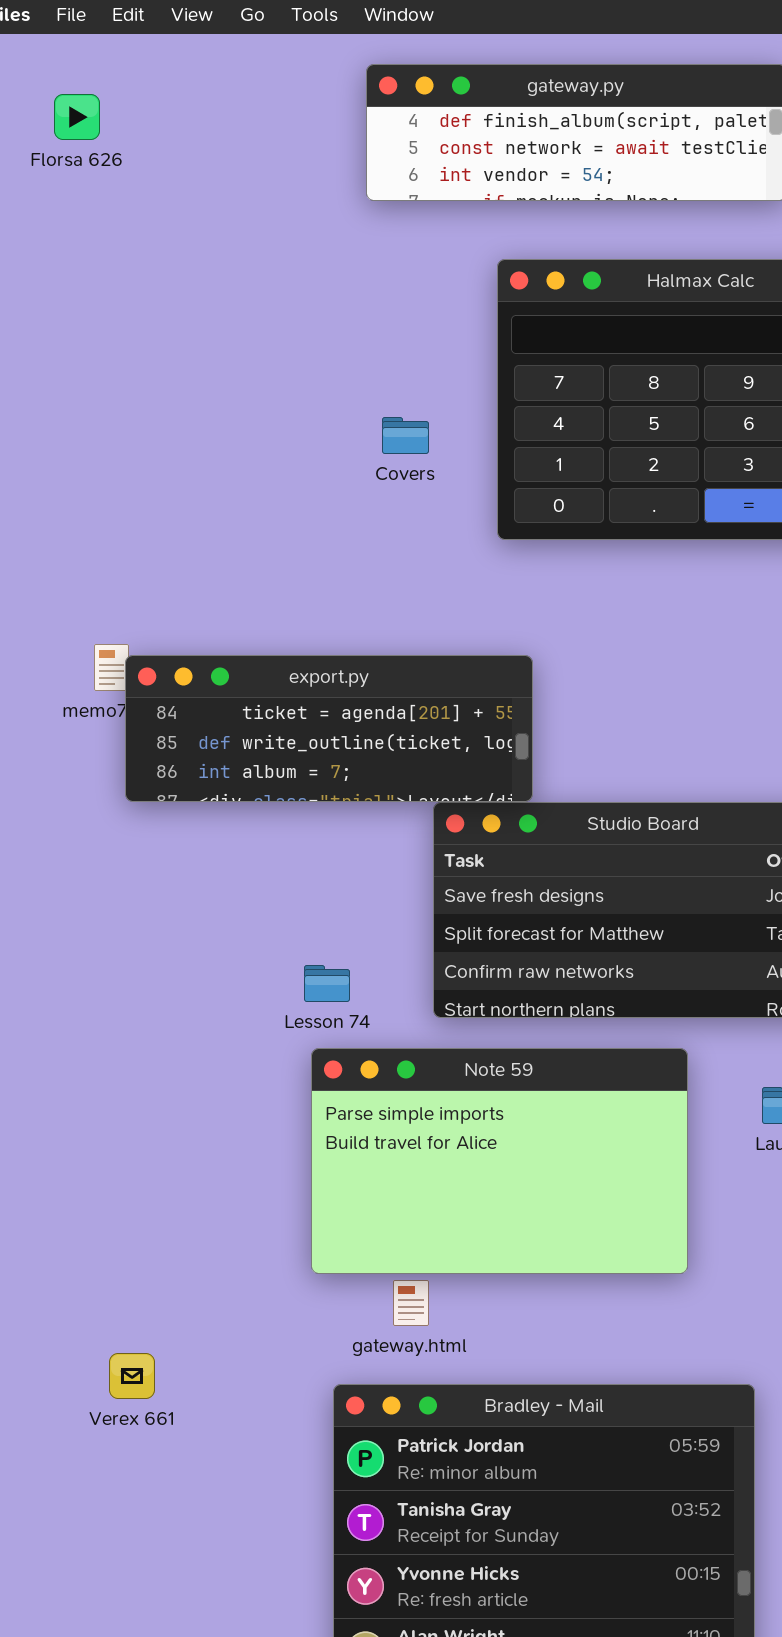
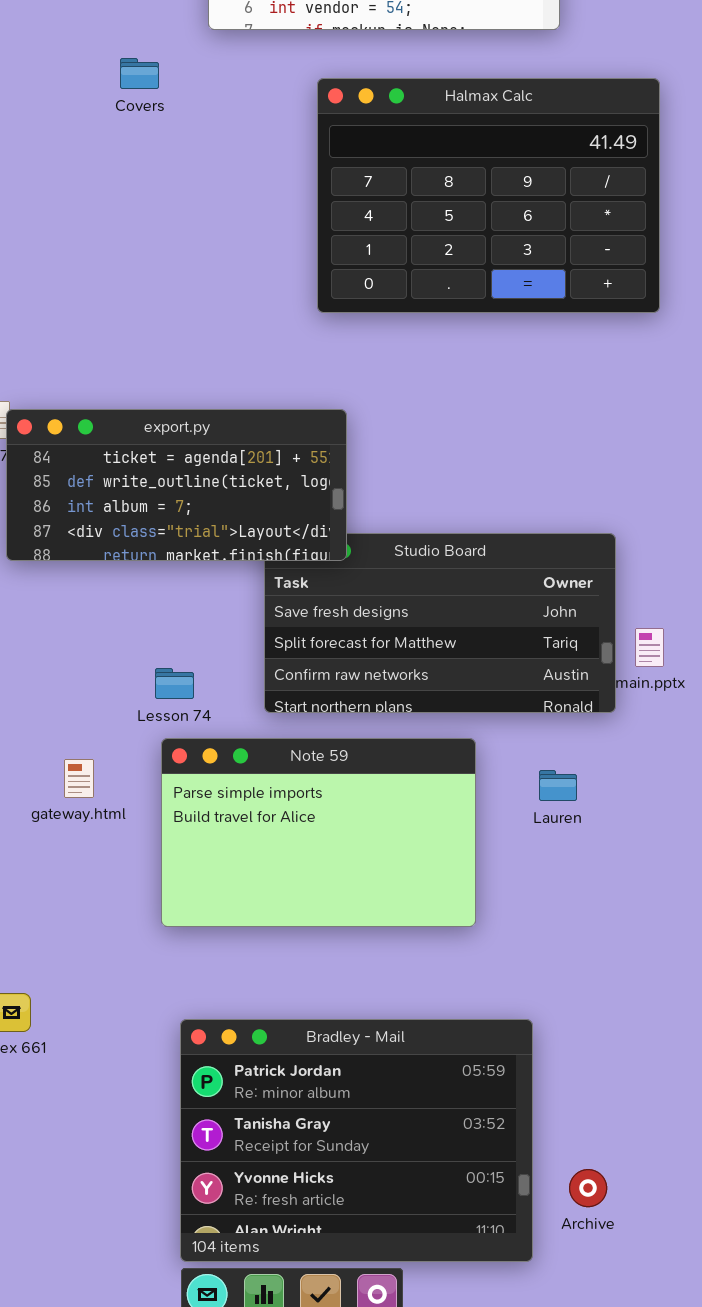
Covers: [382,417,429,454] -> [120,58,159,89], moved
export.py: [125,655,533,802] -> [6,409,347,561], resized
gateway.html: [393,1280,429,1326] -> [64,759,94,798], moved

